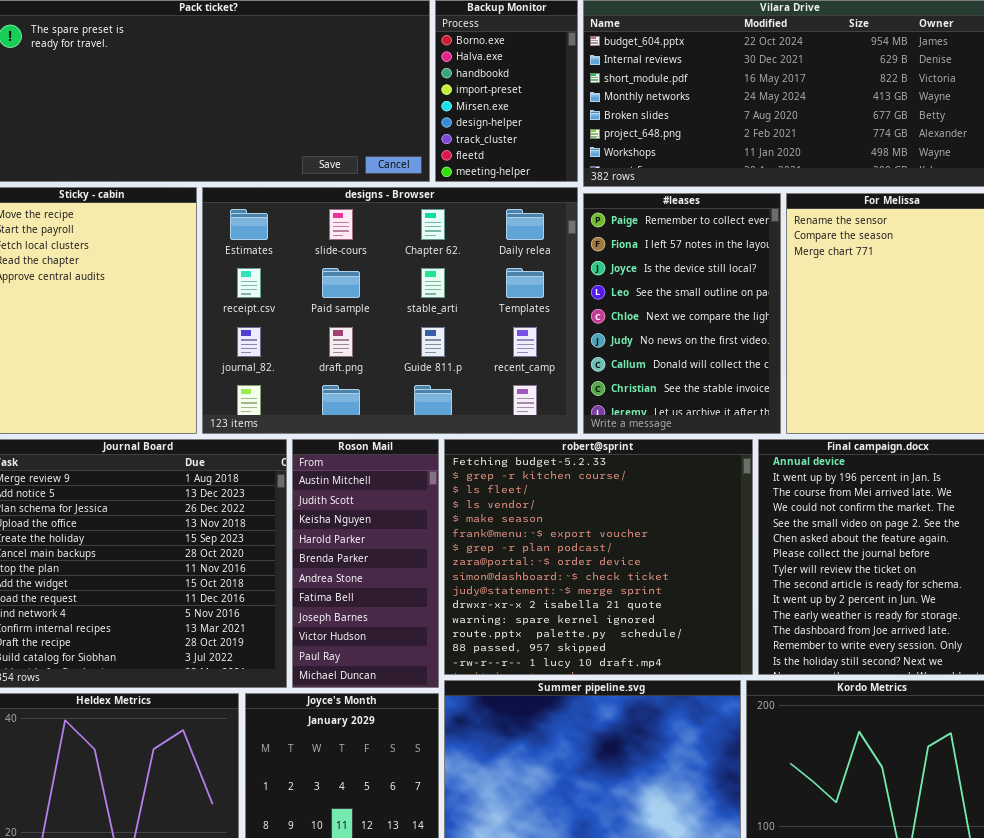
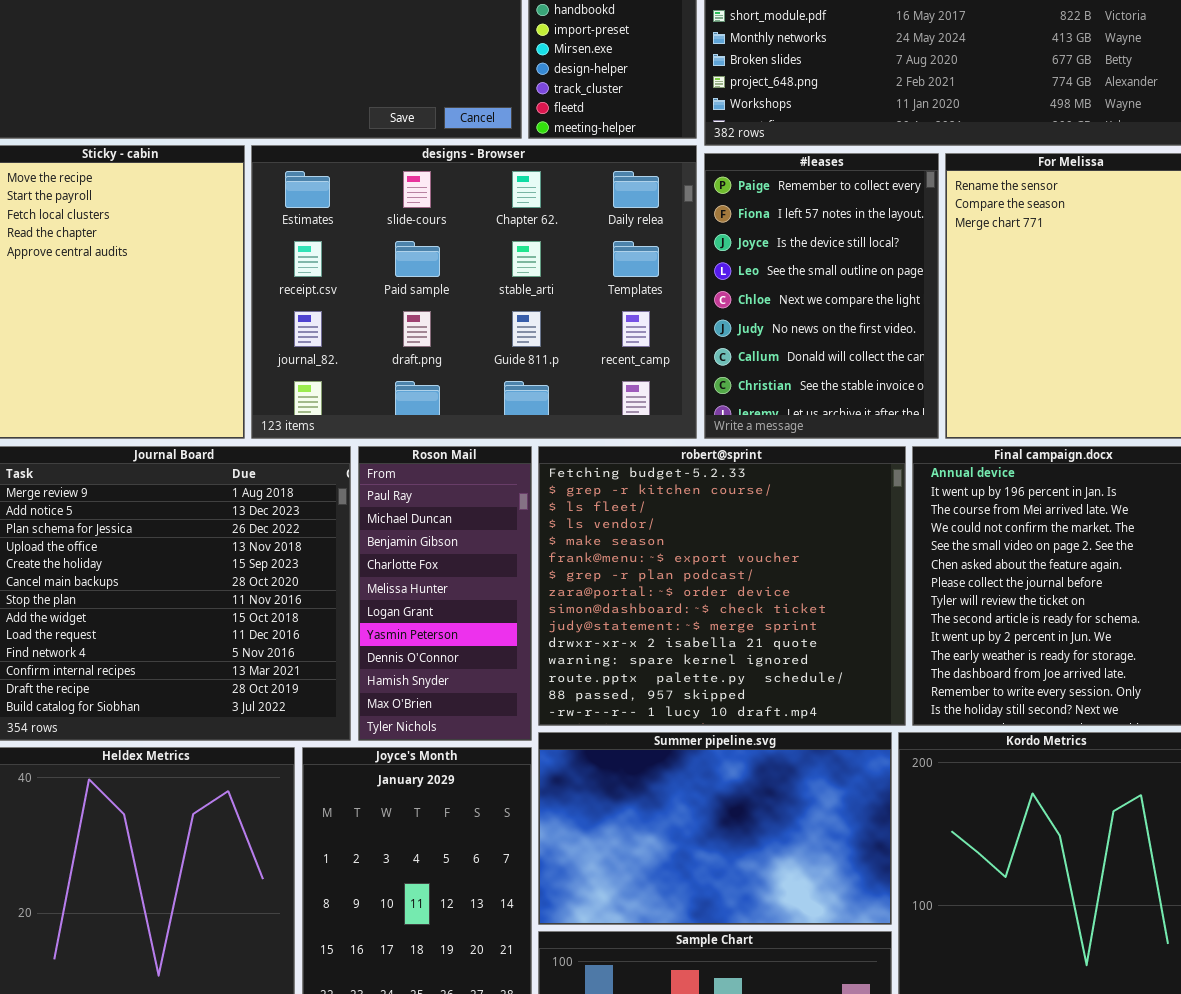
Roson Mail: [292,439,439,688] -> [358,446,532,741], scrolled down 9 rows

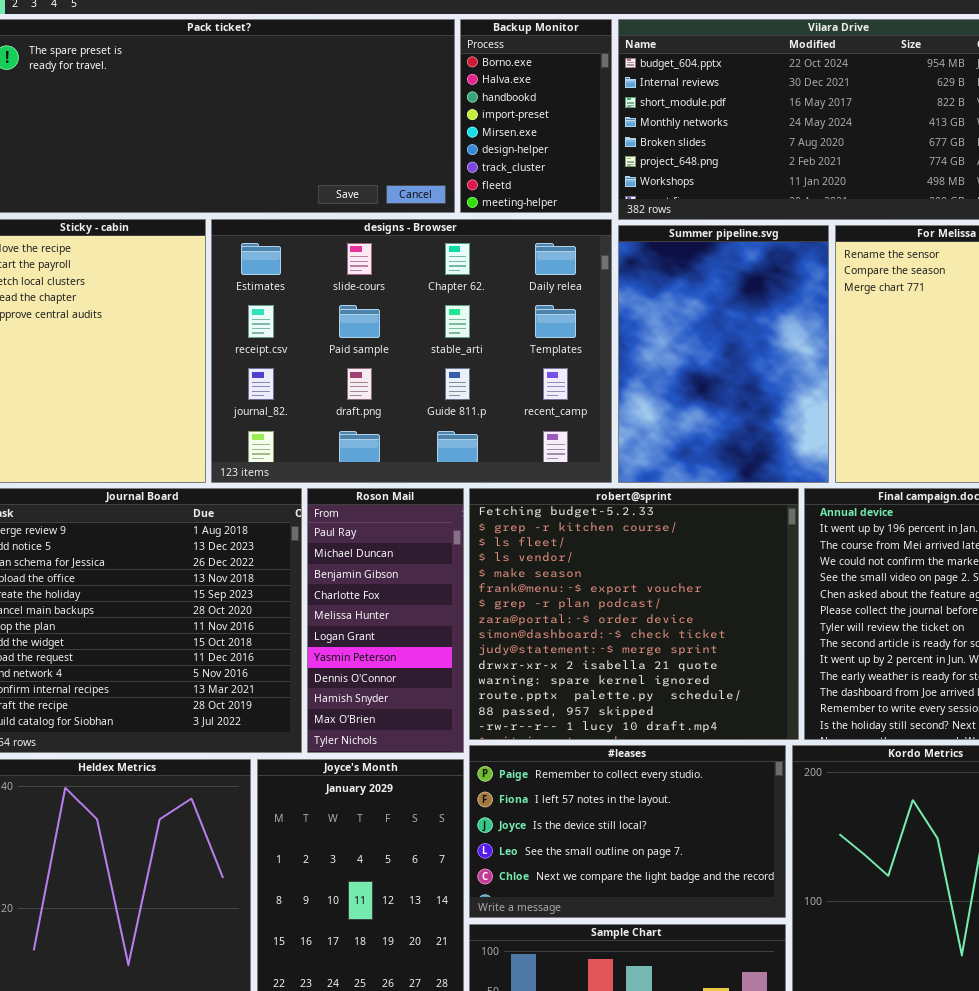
#leases: [704,153,939,439] -> [469,745,786,918], moved, resized
Summer pipeline.svg: [538,732,892,925] -> [618,225,829,483], moved, resized

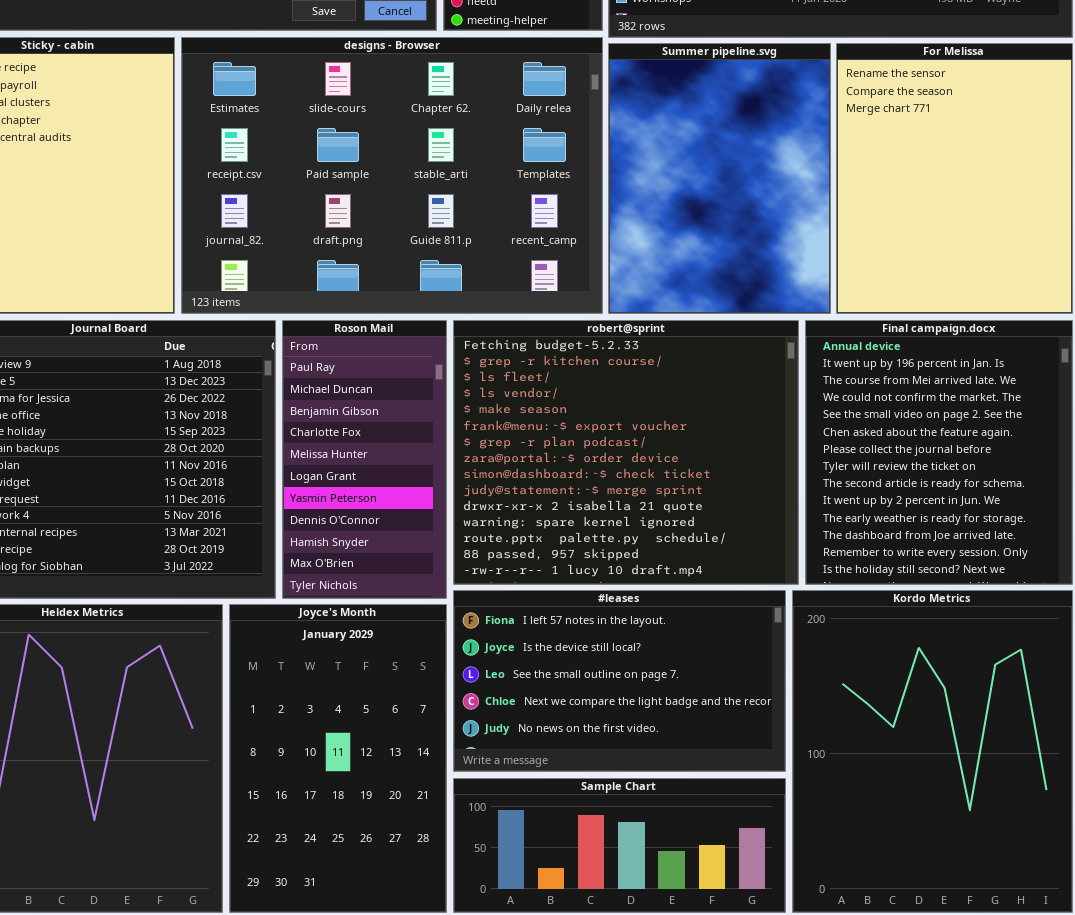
#leases: [469,745,786,918] -> [453,590,786,772], scrolled down 1 row

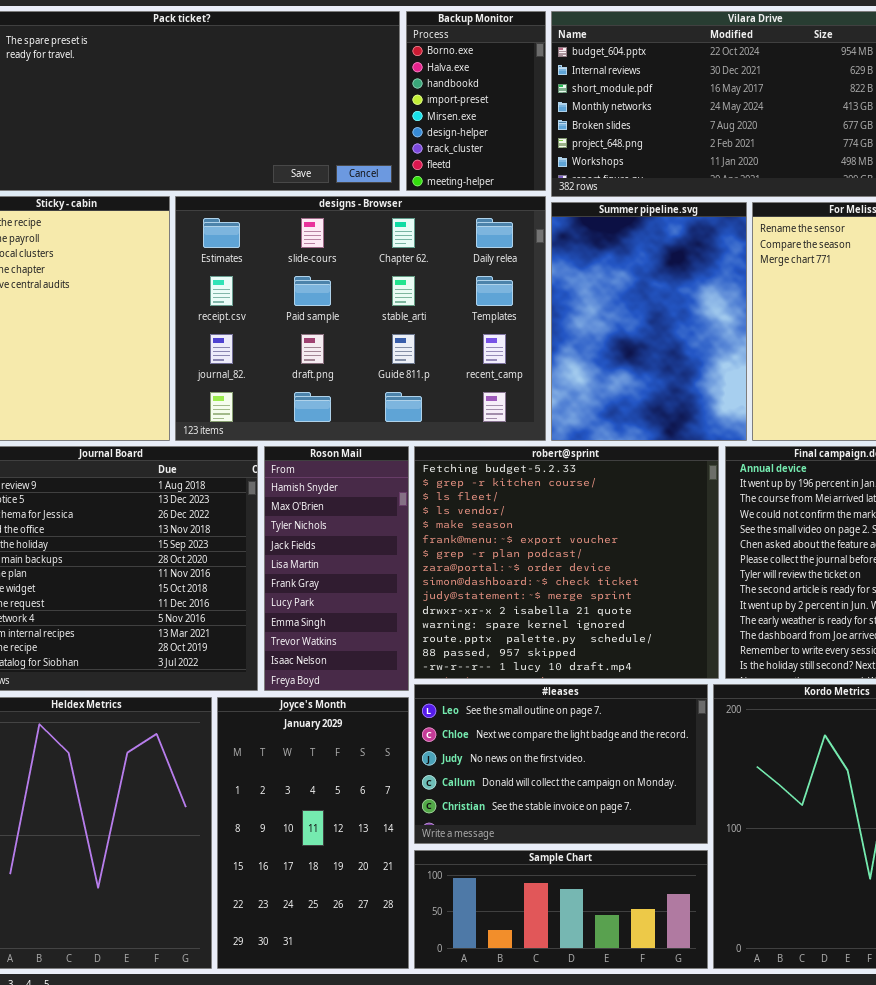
Roson Mail: [282,320,447,599] -> [264,446,409,691], scrolled down 8 rows
#leases: [453,590,786,772] -> [414,684,708,844], scrolled down 2 rows

